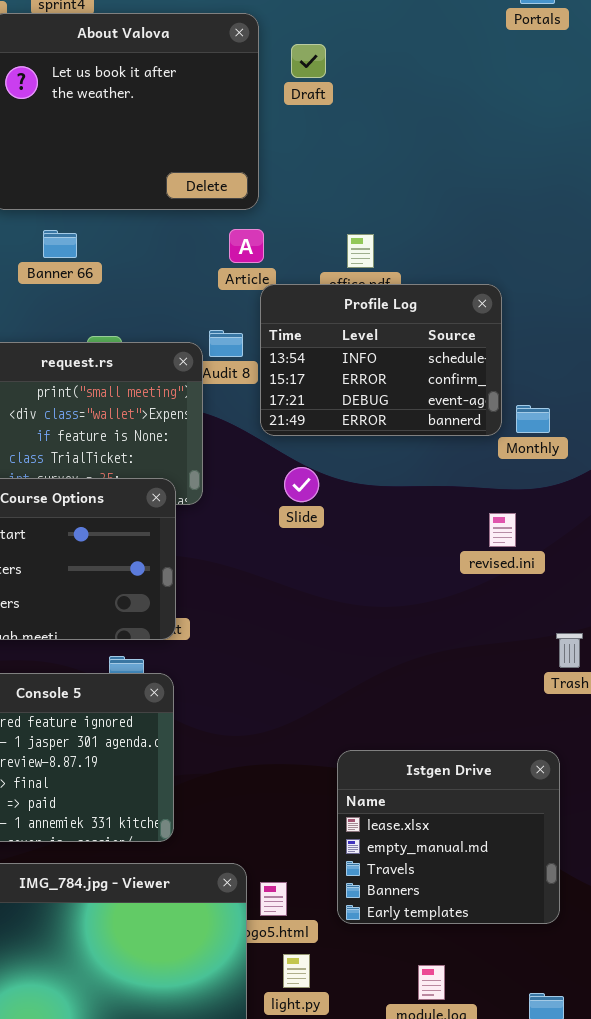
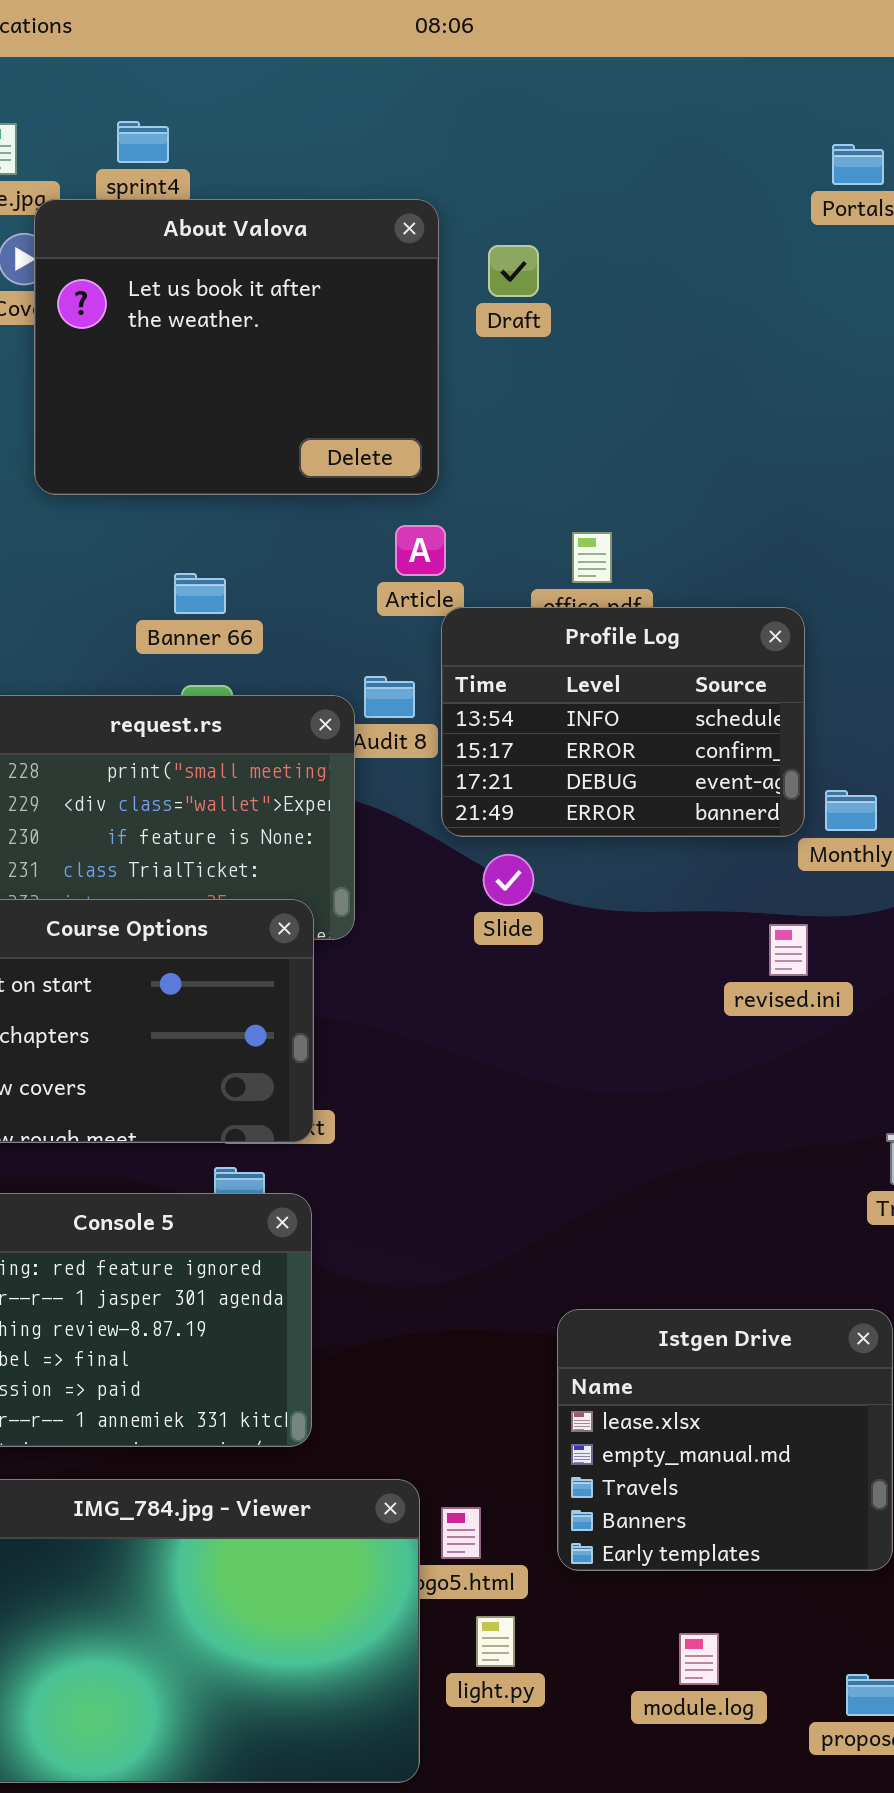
Banner 66: [43,230,77,258] -> [174,573,226,614], moved
Slide: [284,467,319,502] -> [483,854,534,906], moved
revised.ini: [489,513,516,547] -> [769,924,808,976], moved

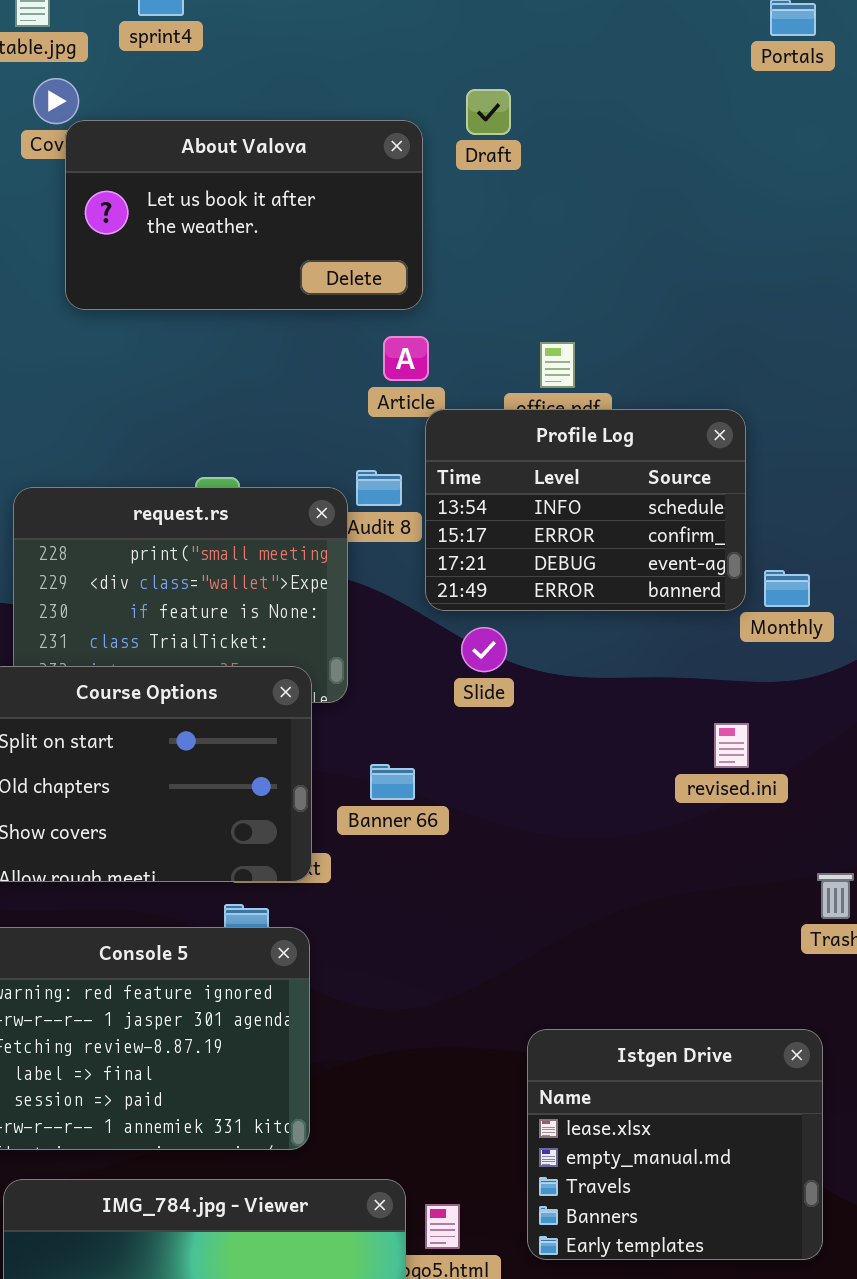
About Valova: [34,199,439,495] -> [65,120,423,310], resized
Banner 66: [174,573,226,614] -> [370,764,415,800], moved
revised.ini: [769,924,808,976] -> [714,723,749,768], moved

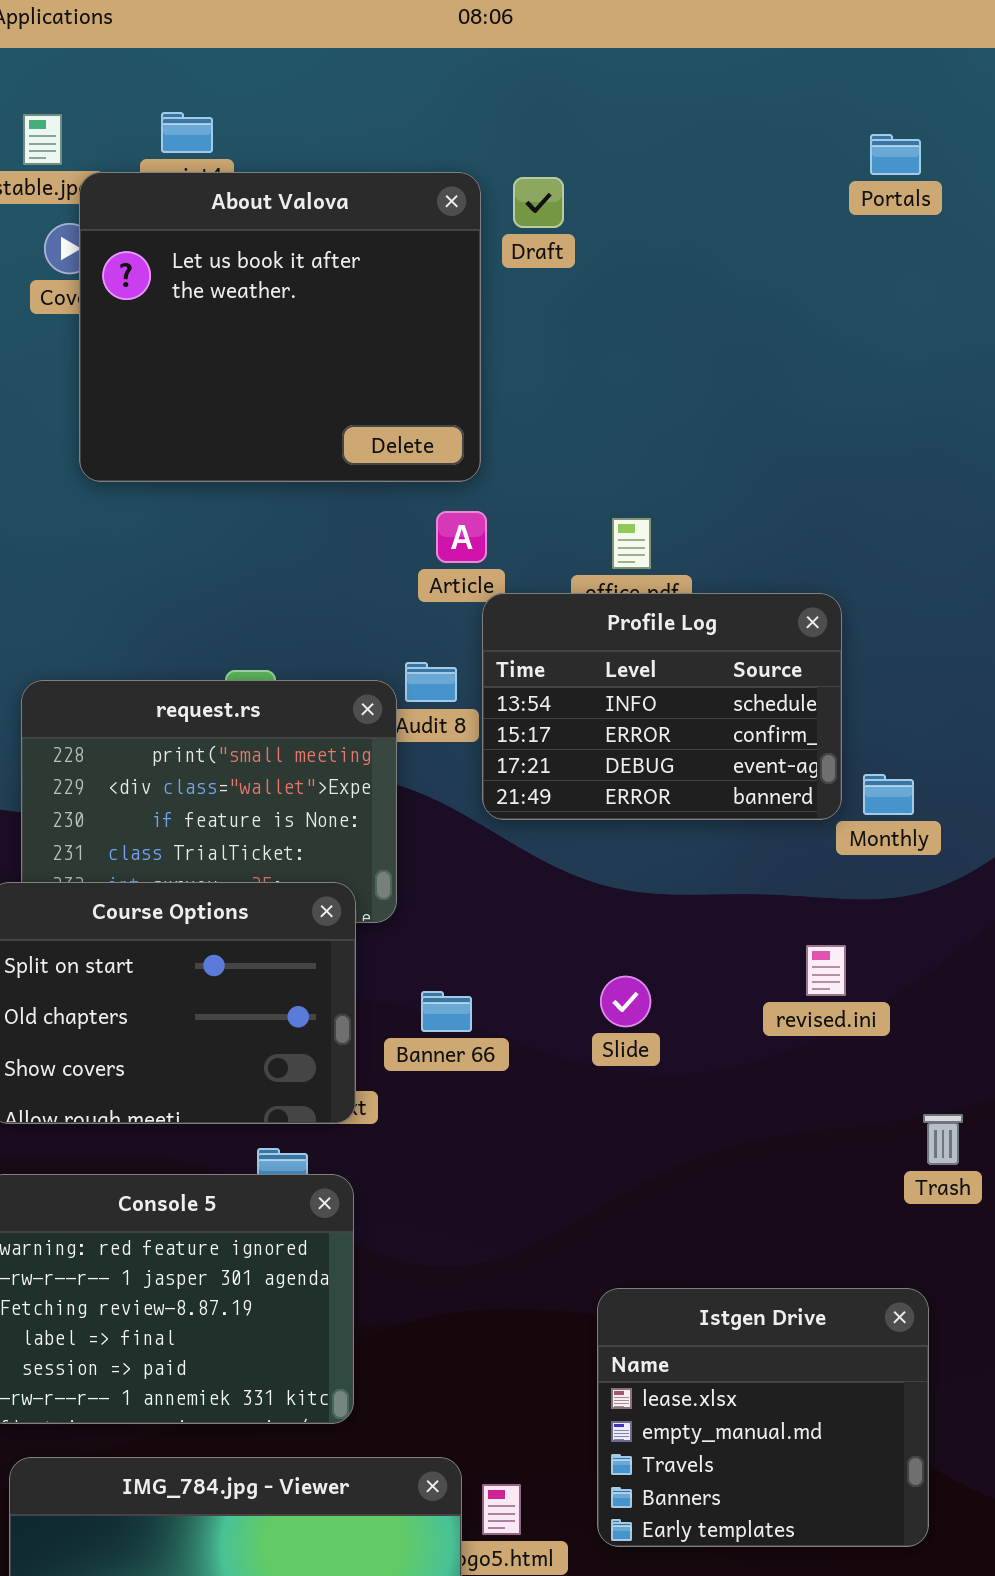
Draft: [466,89,511,135] -> [513,177,564,228], moved
About Valova: [65,120,423,310] -> [79,172,481,482], resized
Slide: [461,627,507,672] -> [600,976,651,1027], moved

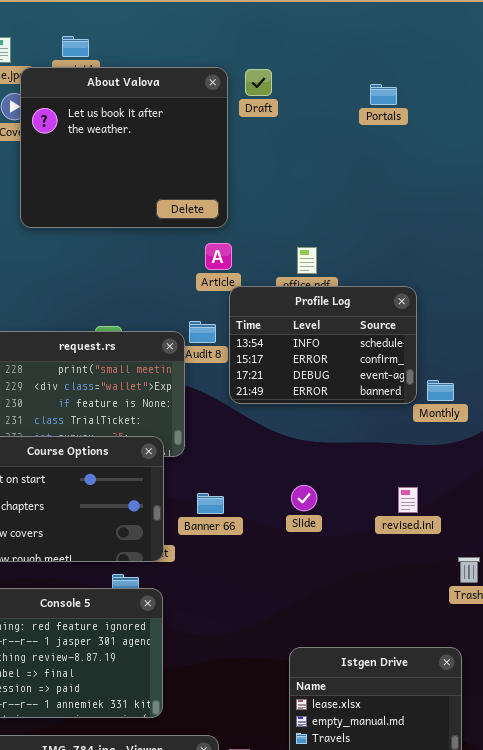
Portals: [870,134,921,175] -> [370,84,397,105], moved
revised.ini: [806,945,846,996] -> [398,487,418,513], moved

